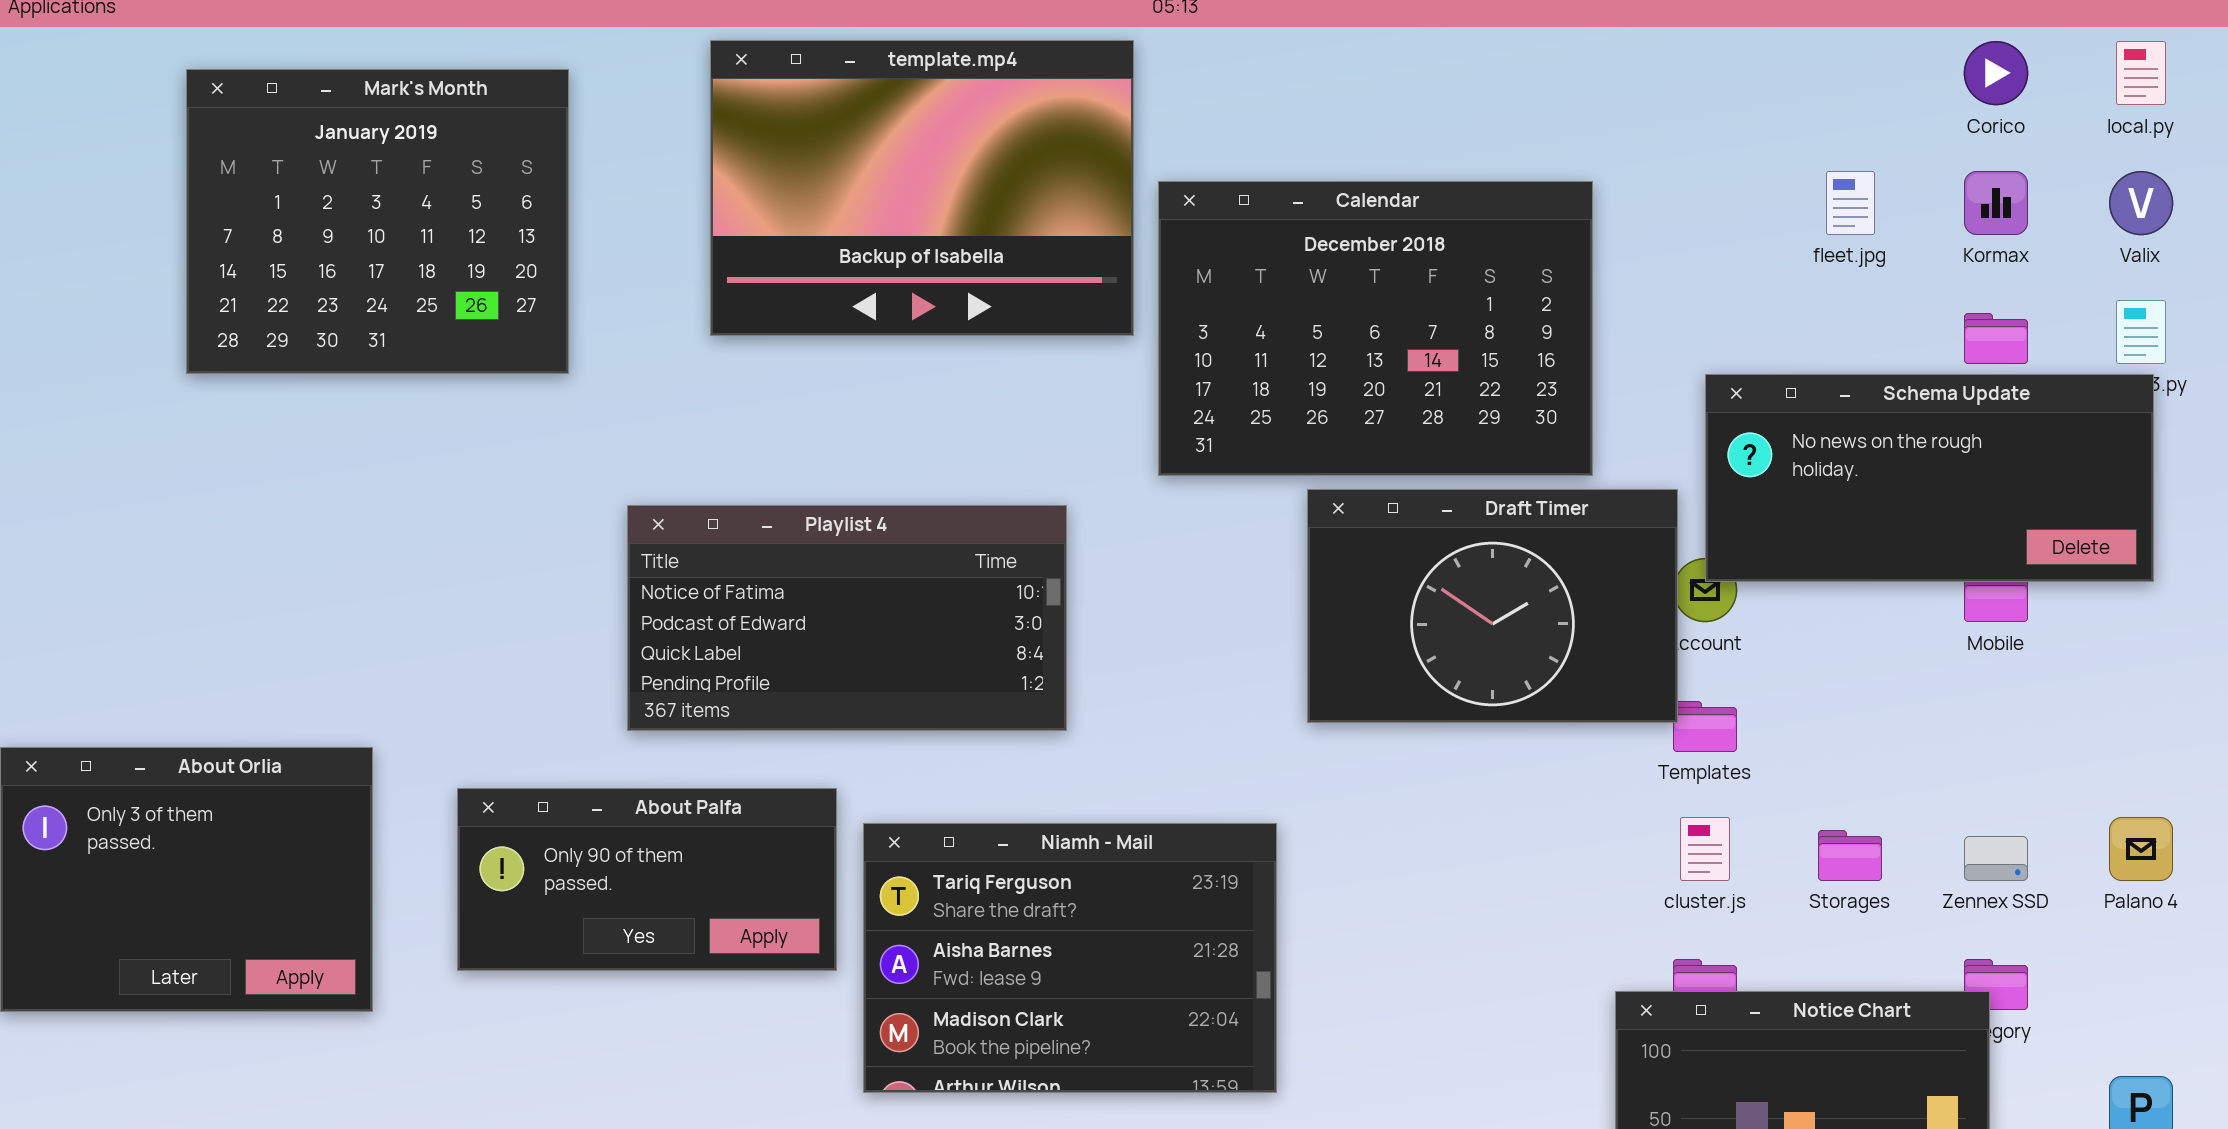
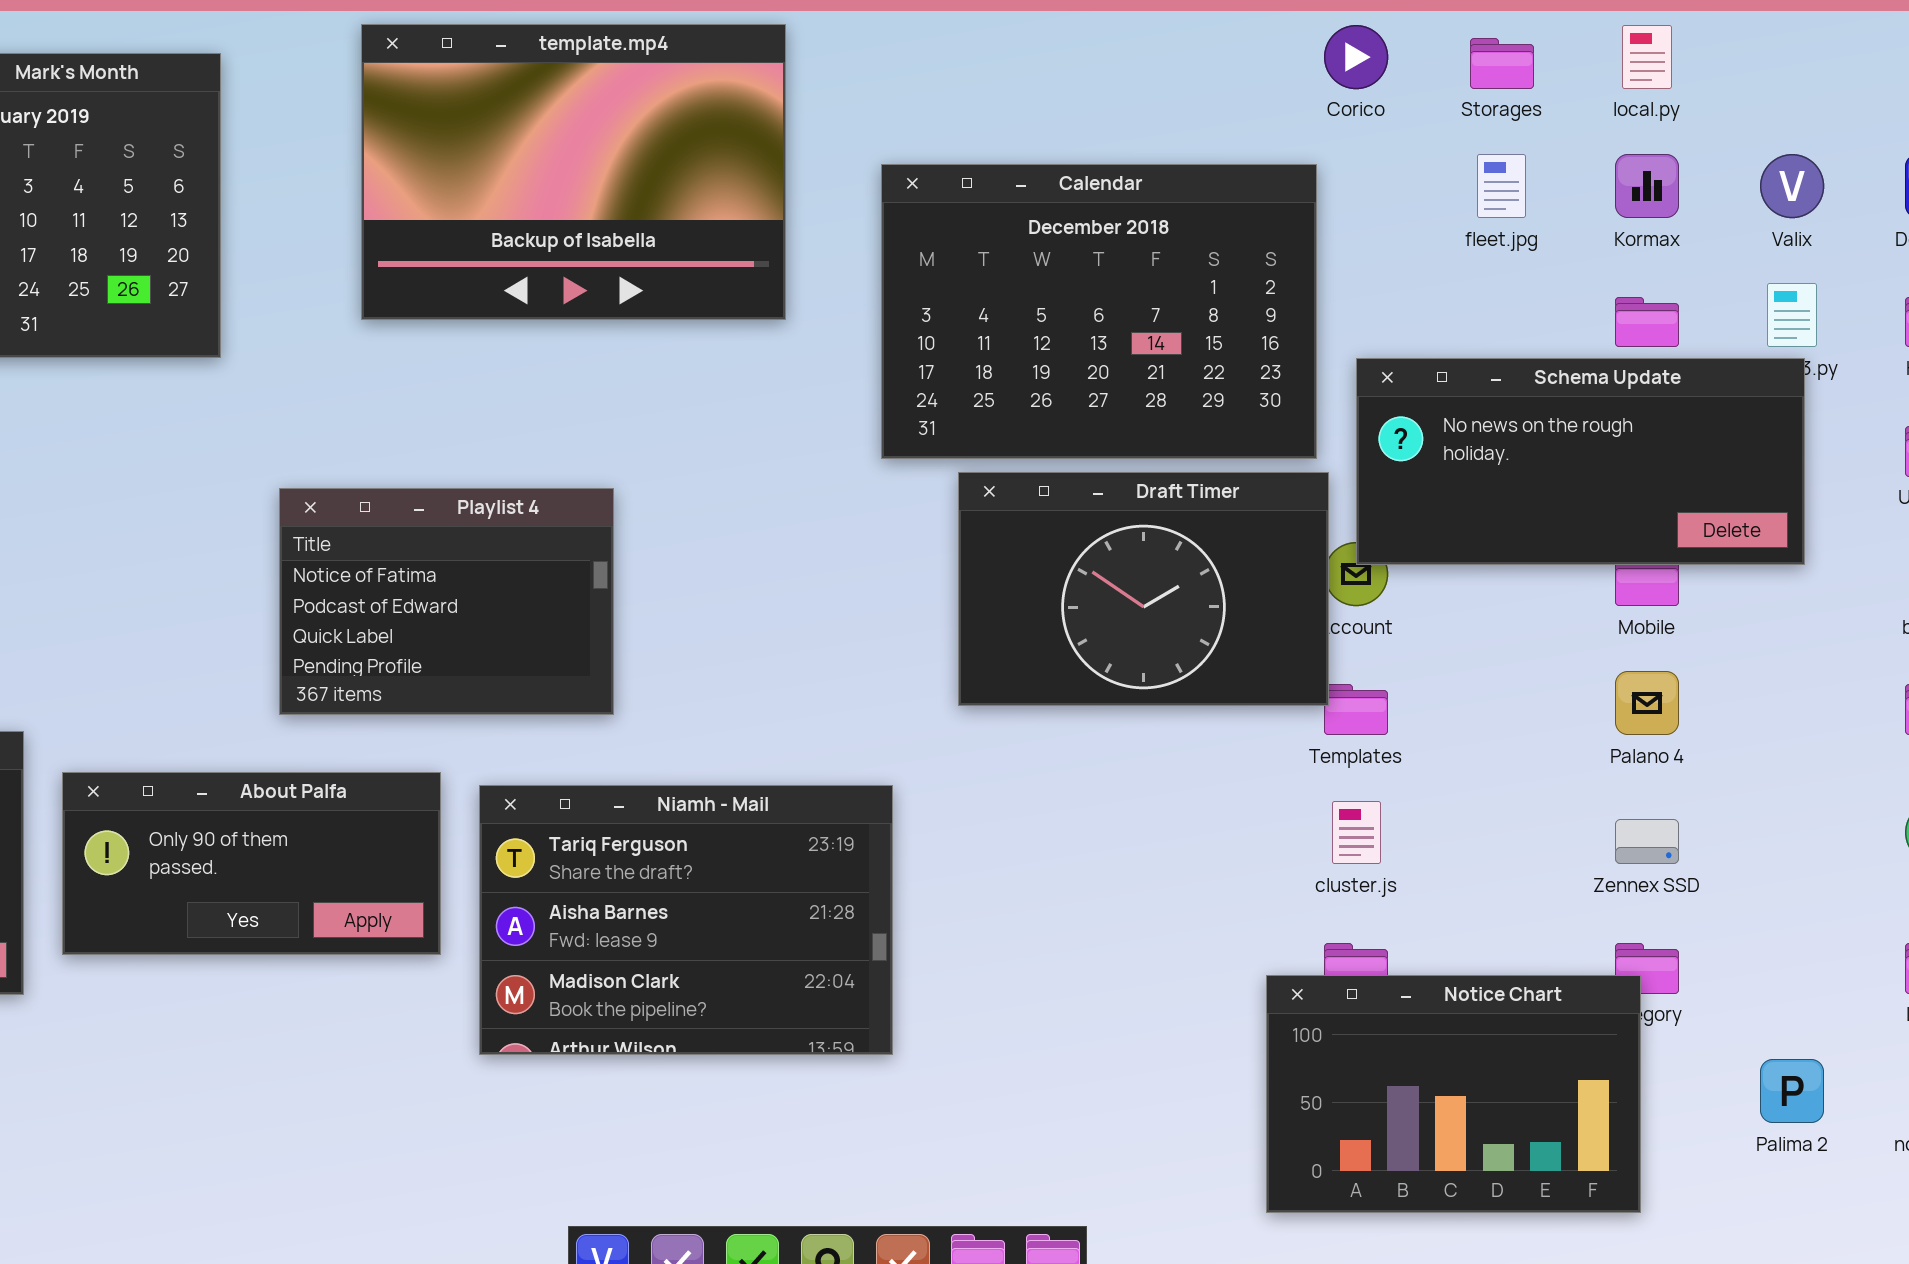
Corico: [1964,41,2028,105] -> [1324,25,1388,89], moved
local.py: [2116,41,2166,105] -> [1622,25,1672,89], moved
Calendar: [1158,181,1593,476] -> [881,164,1317,459], moved
Playlist 4: [627,505,1067,731] -> [279,488,614,715], resized
About Palfa: [457,788,837,971] -> [62,772,441,955], moved
Palano 4: [2109,817,2173,881] -> [1615,671,1679,735], moved
Niamh - Mail: [863,823,1277,1093] -> [479,785,893,1055], moved
Storages: [1818,830,1882,881] -> [1470,38,1534,89], moved

